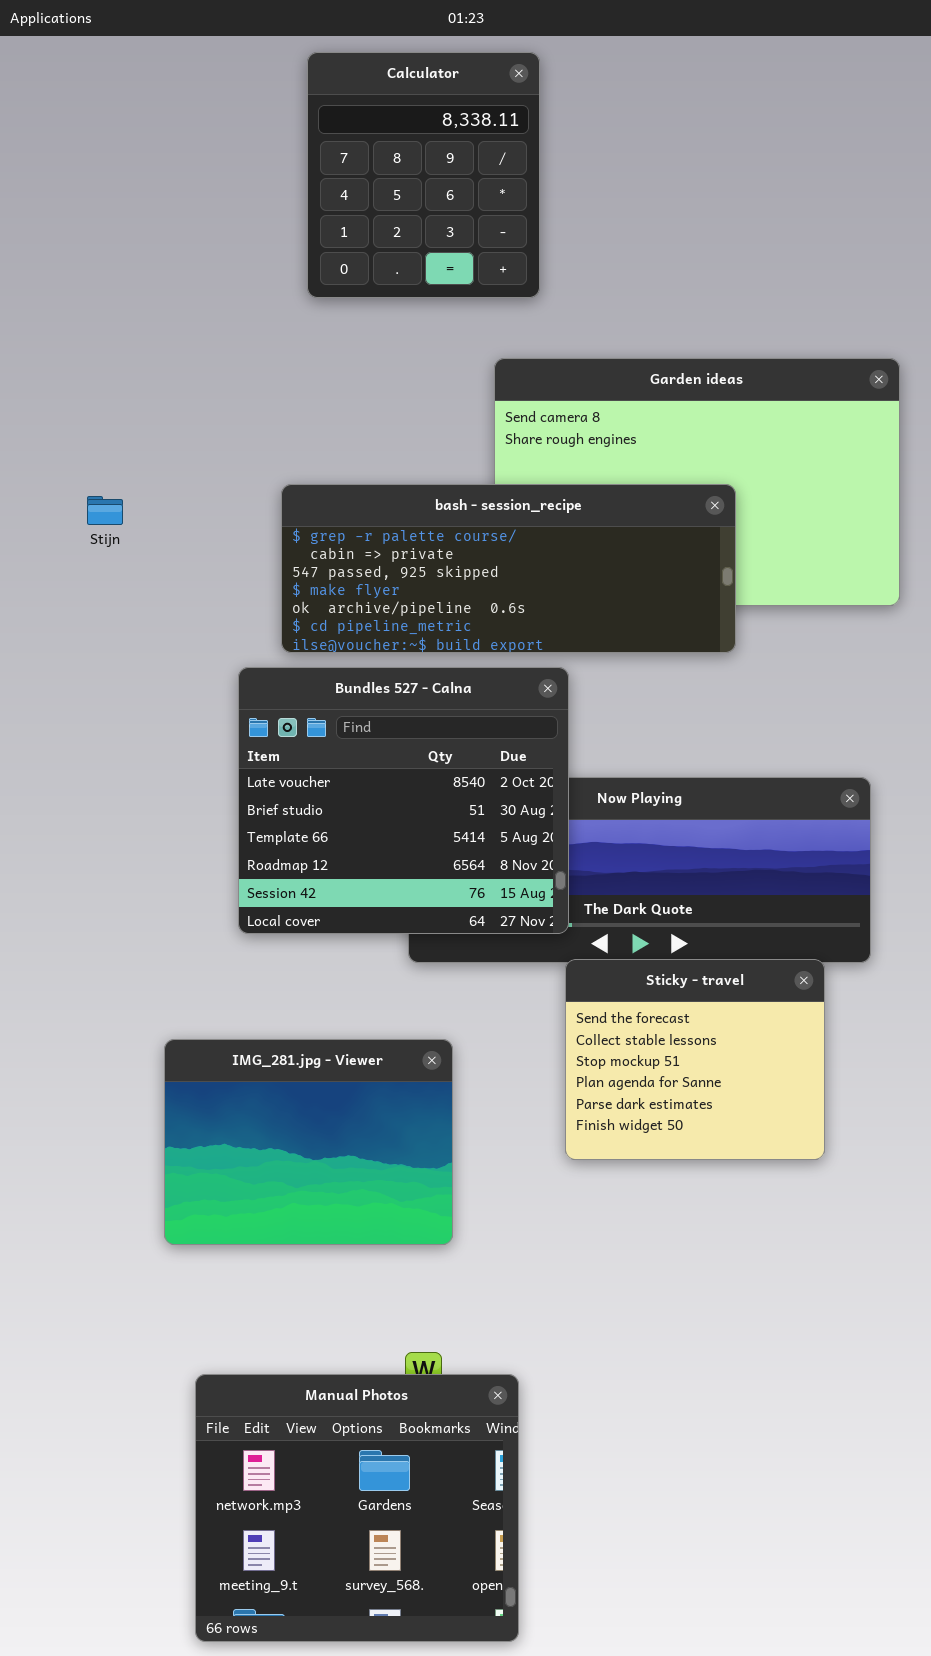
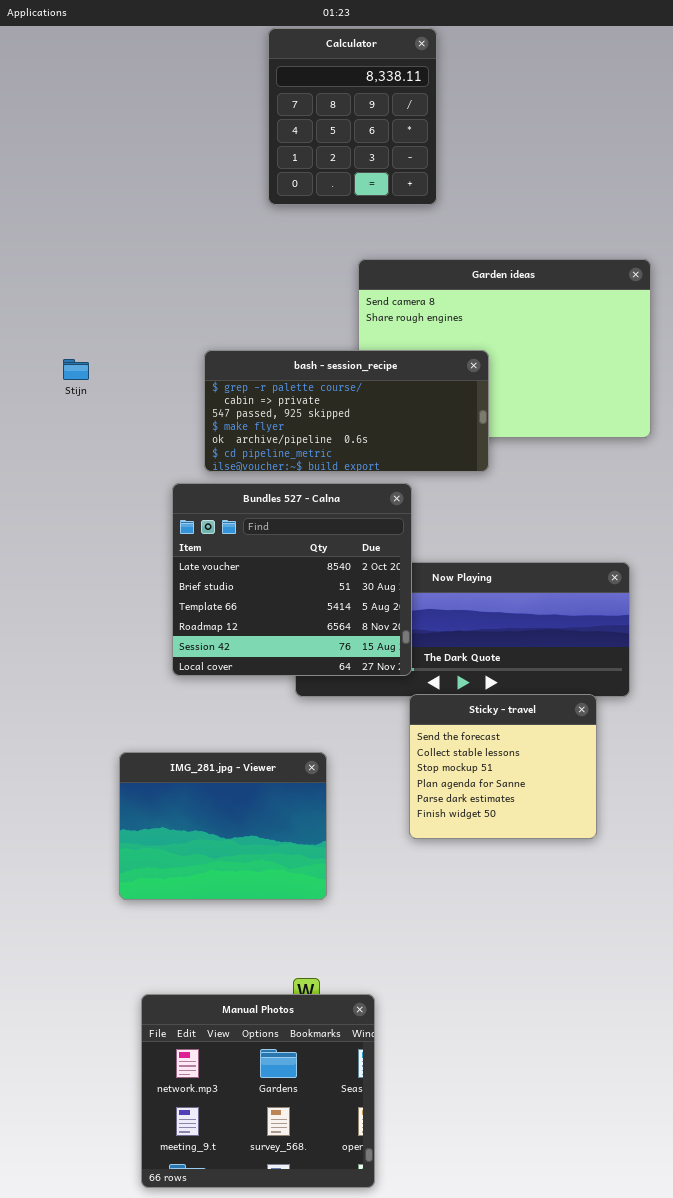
Calculator: [307,52,540,298] -> [268,28,437,205], moved
bash - session_recipe: [281,484,736,653] -> [204,350,489,472], resized

